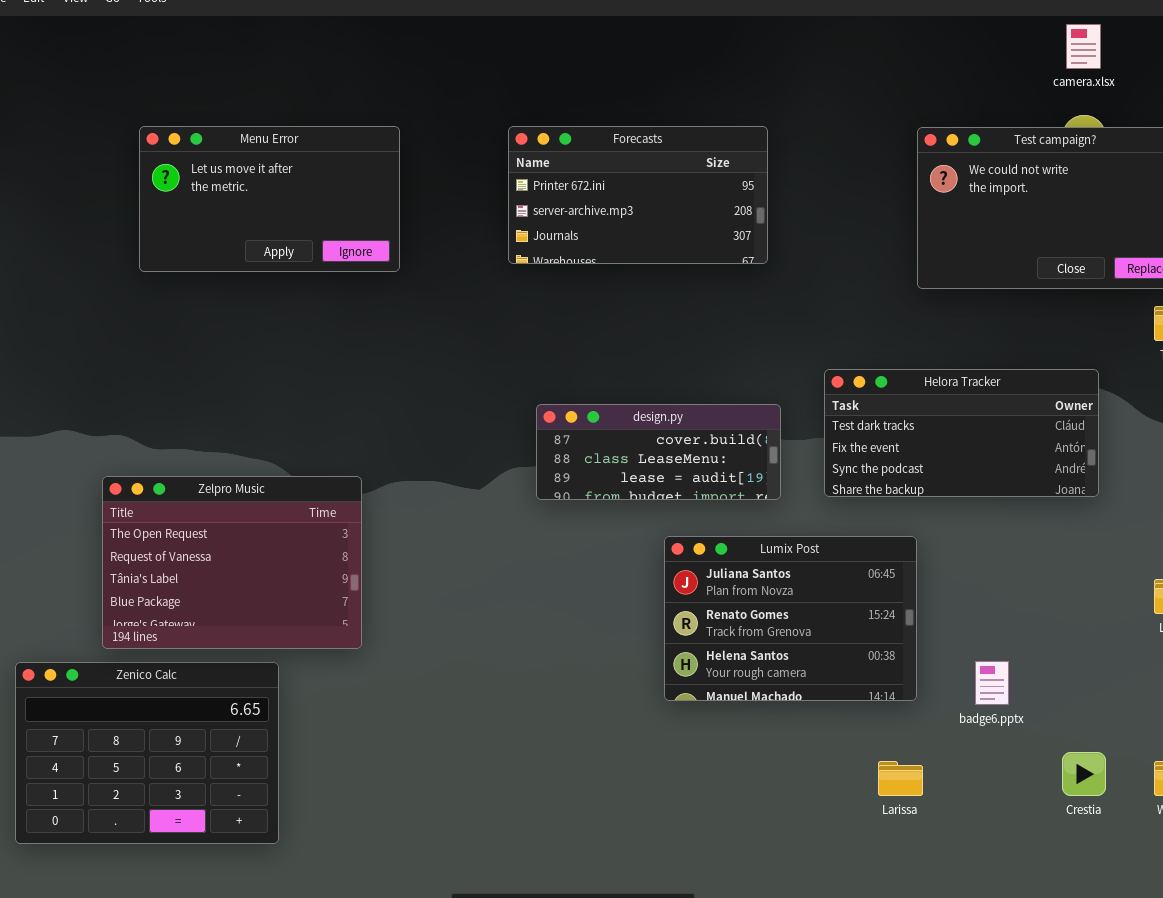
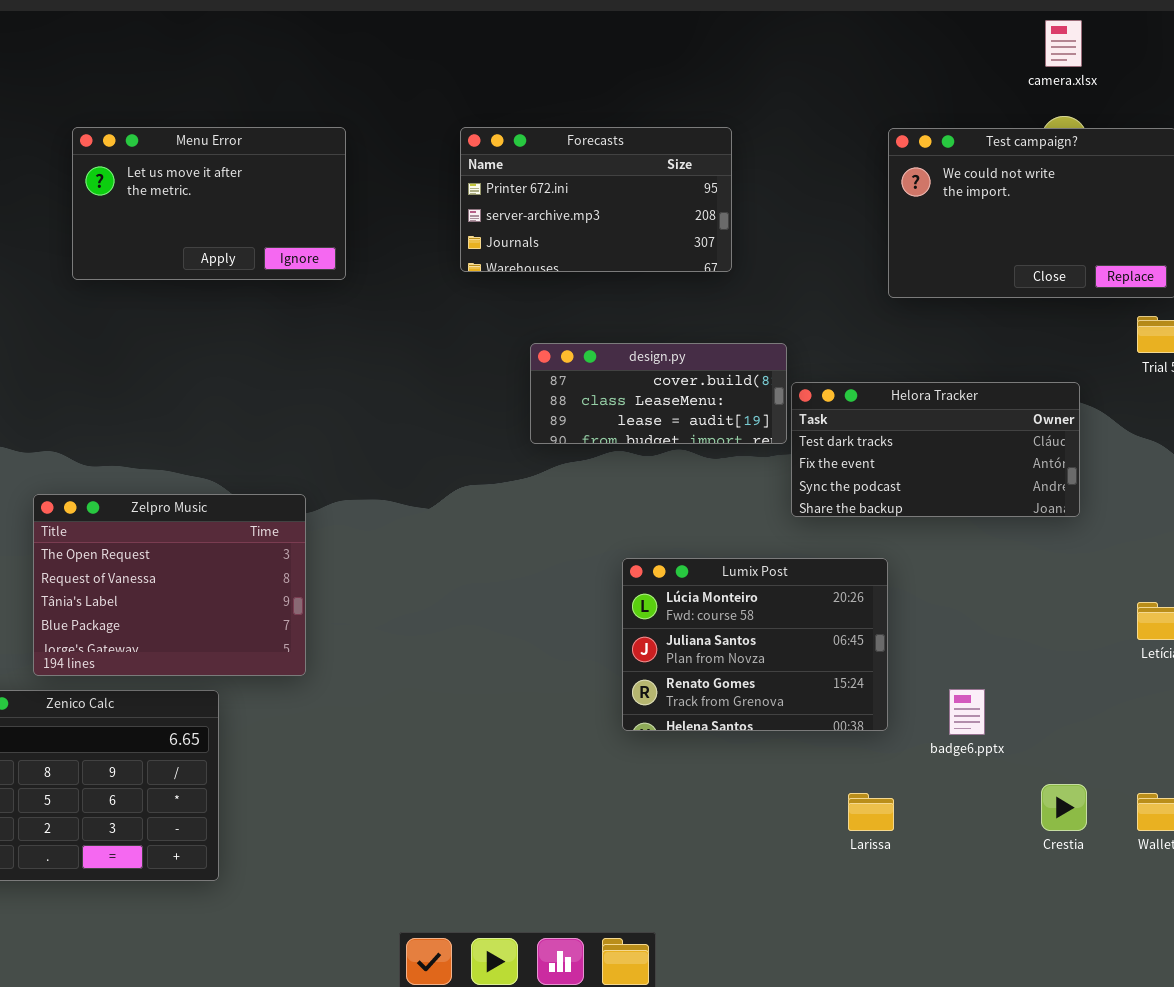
design.py: [536,404,781,500] -> [530,343,787,444], moved
Lumix Post: [664,536,917,701] -> [622,558,888,731], scrolled up 1 row

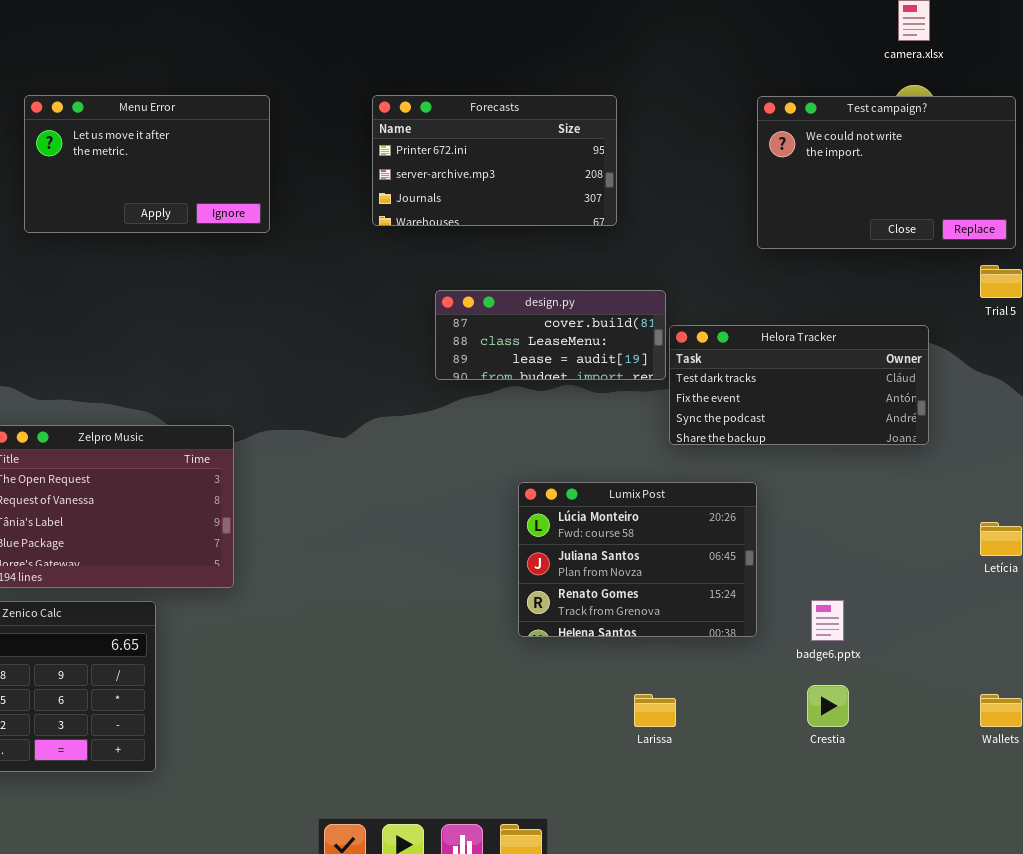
Crestia: [1041,784,1087,831] -> [807,685,849,727], moved
Larissa: [848,793,894,831] -> [634,694,676,727], moved

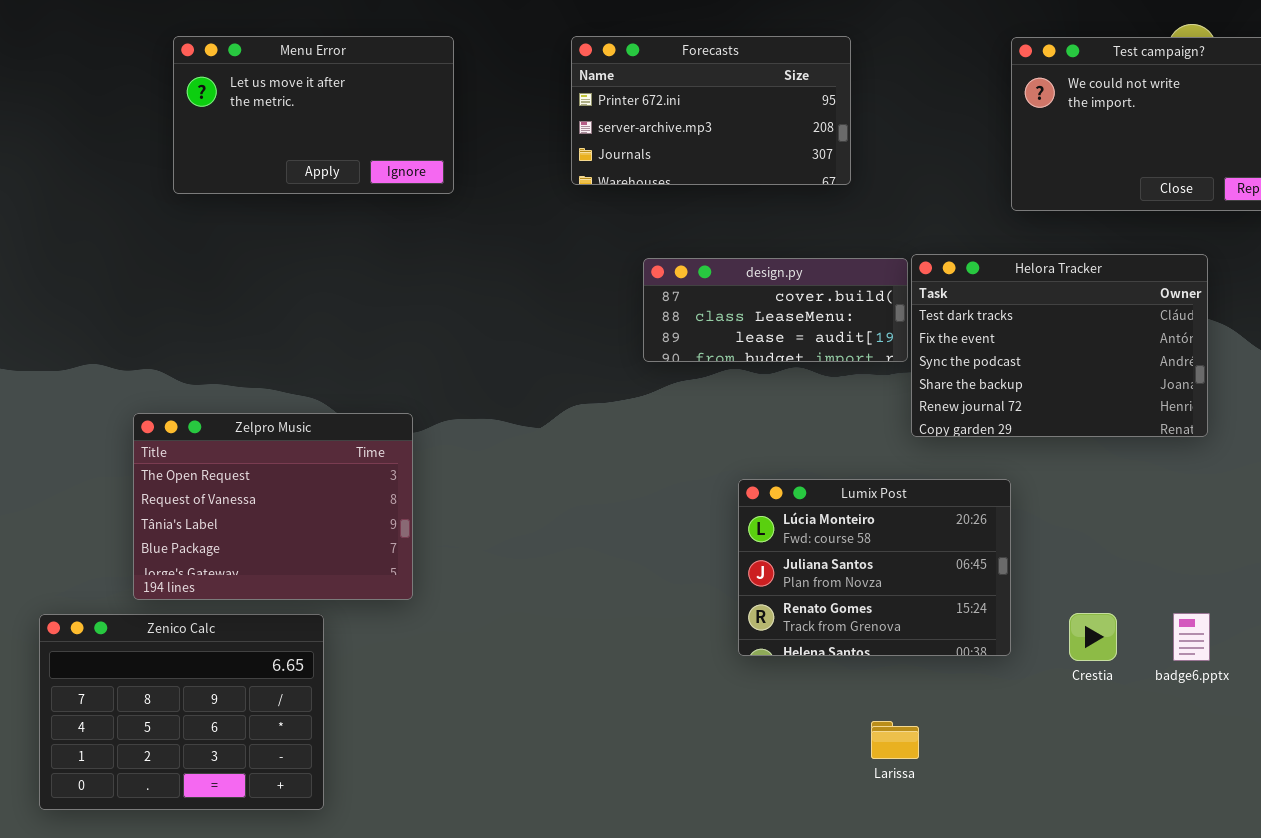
Helora Tracker: [669,325,929,445] -> [911,254,1208,437], resized
badge6.pptx: [811,600,844,641] -> [1173,613,1210,661], moved
Crestia: [807,685,849,727] -> [1069,613,1117,661], moved

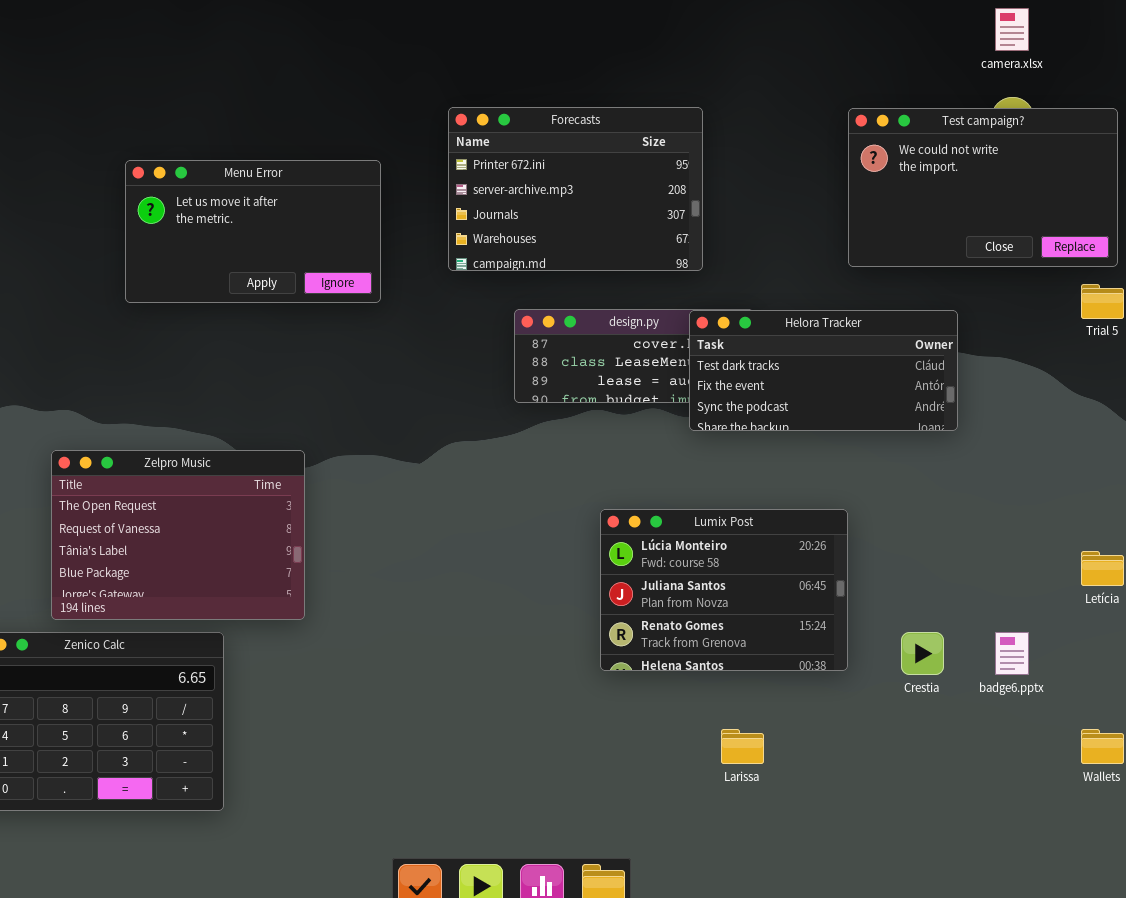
Menu Error: [173,36,454,194] -> [125,160,381,303], moved
Forecasts: [571,36,851,185] -> [448,107,703,271], resized
Helora Tracker: [911,254,1208,437] -> [689,310,958,431], moved, resized

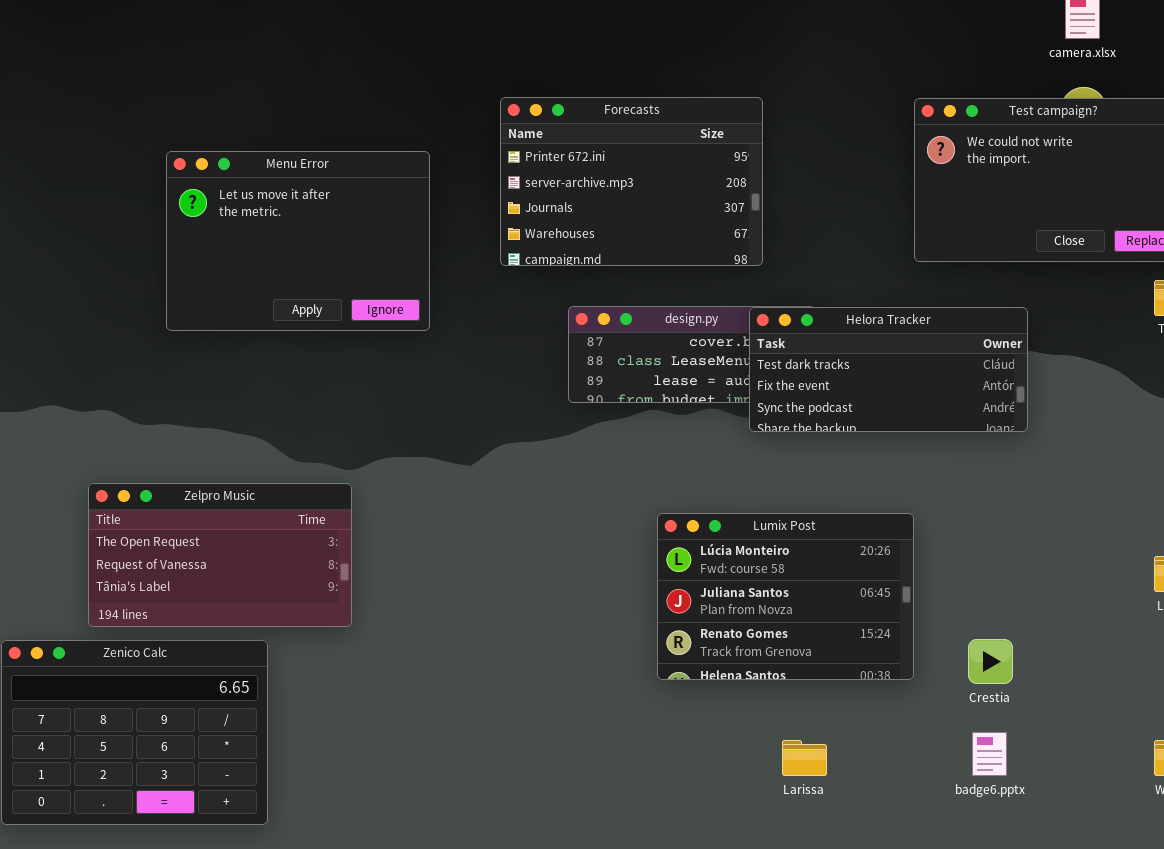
Menu Error: [125,160,381,303] -> [166,151,430,331], resized
Zelpro Music: [51,450,305,620] -> [88,483,352,627], resized
badge6.pptx: [995,632,1029,675] -> [972,732,1007,776], moved

